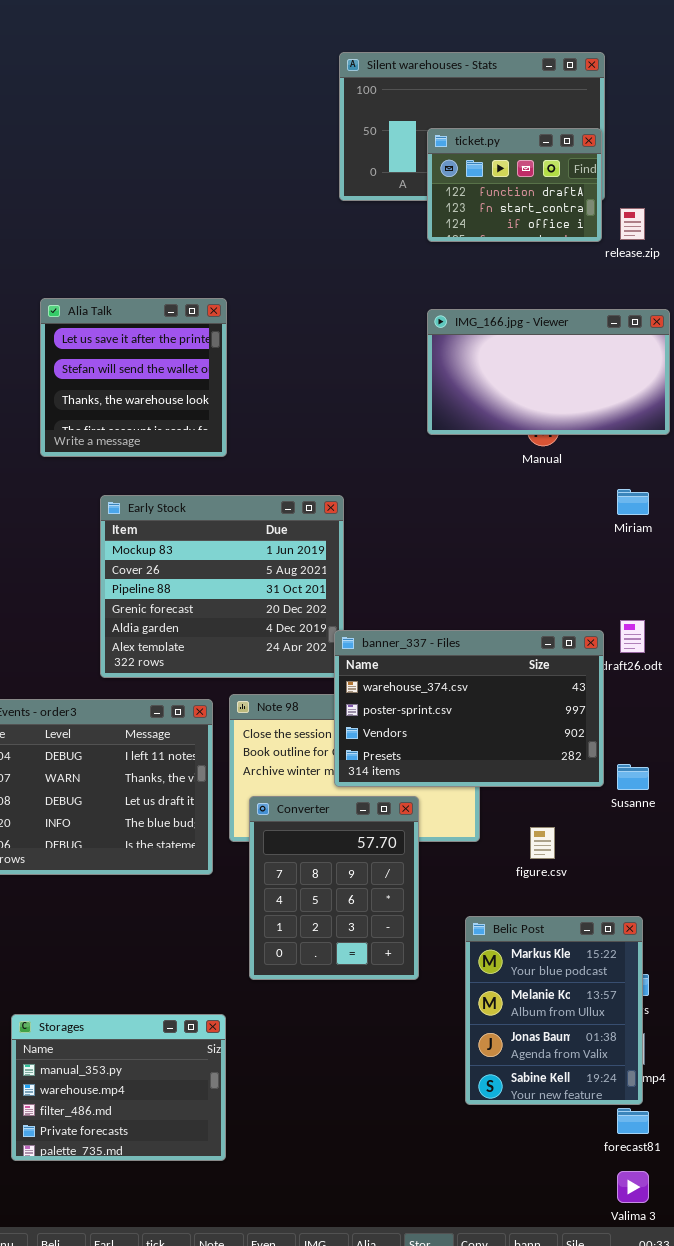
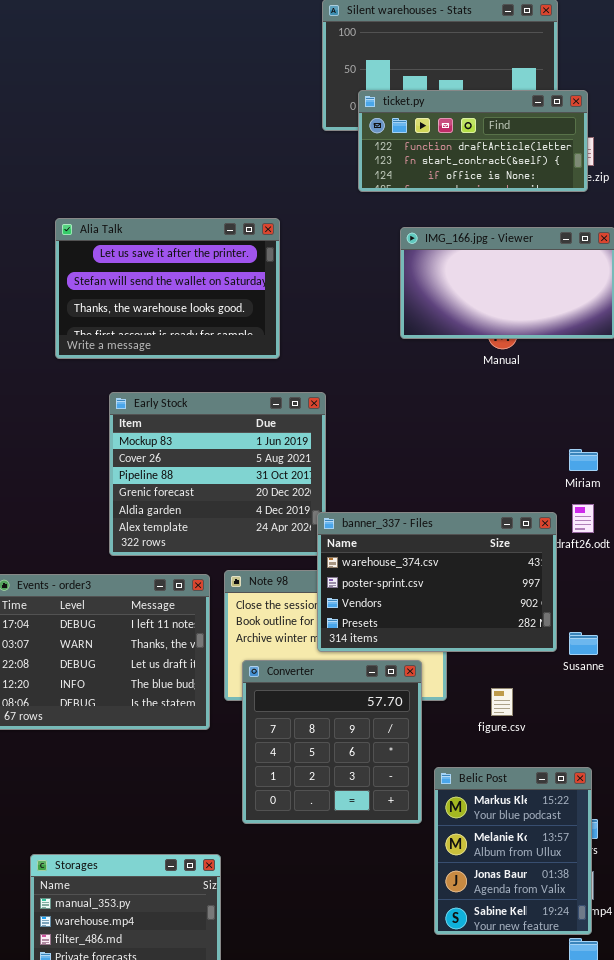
ticket.py: [427,128,602,242] -> [358,90,588,192], moved, resized
Alia Talk: [40,298,227,457] -> [55,218,280,359], resized
Miriam: [617,489,649,515] -> [569,449,598,471], moved
Converter: [249,796,419,980] -> [242,660,422,824], resized

